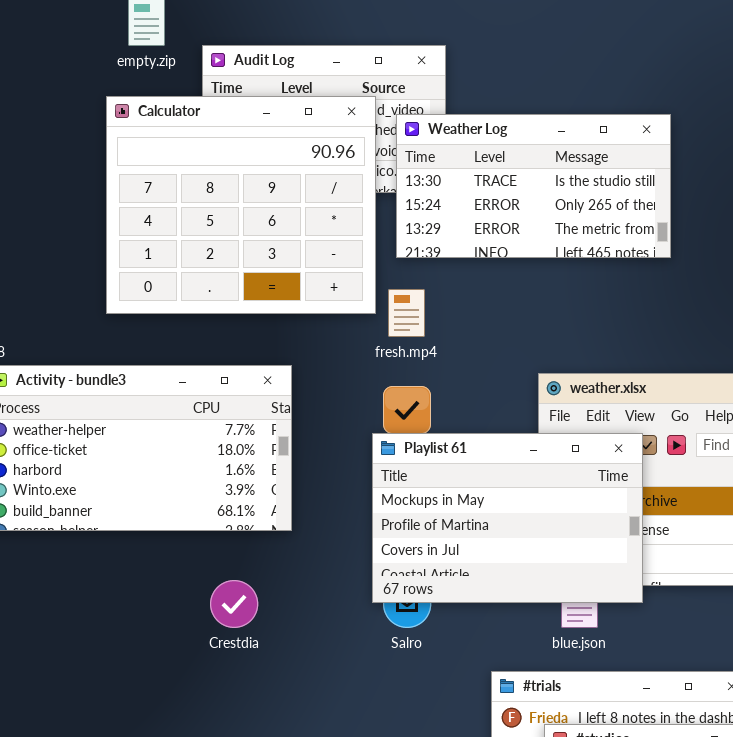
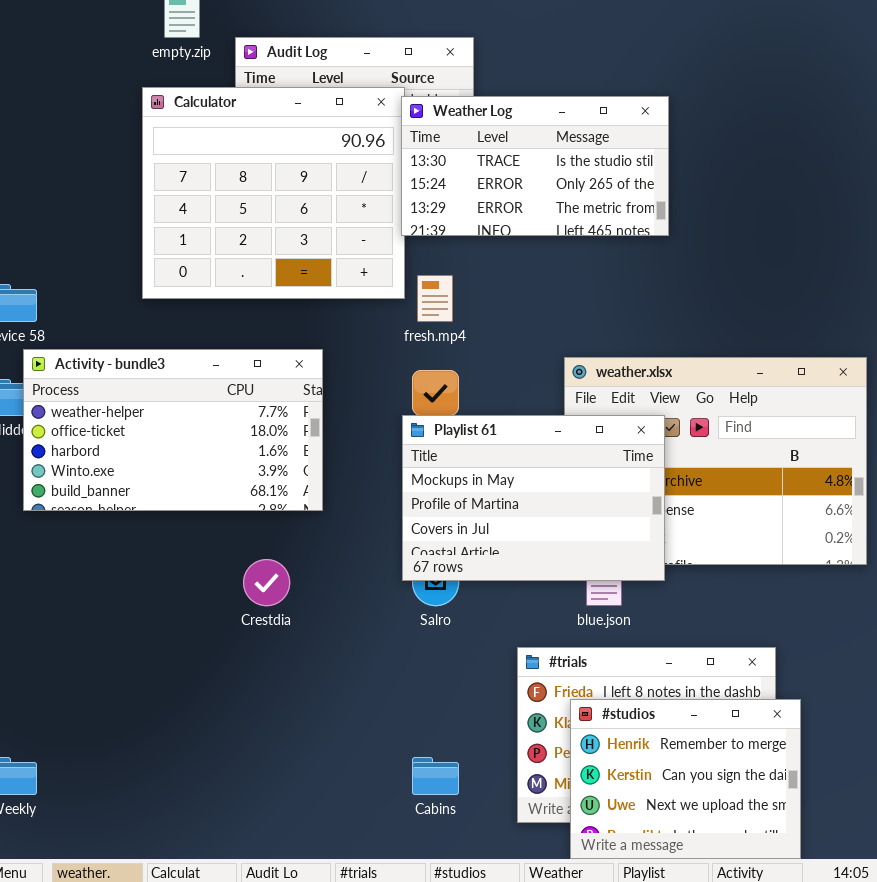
Weather Log: [396,114,671,258] -> [401,96,669,236], moved

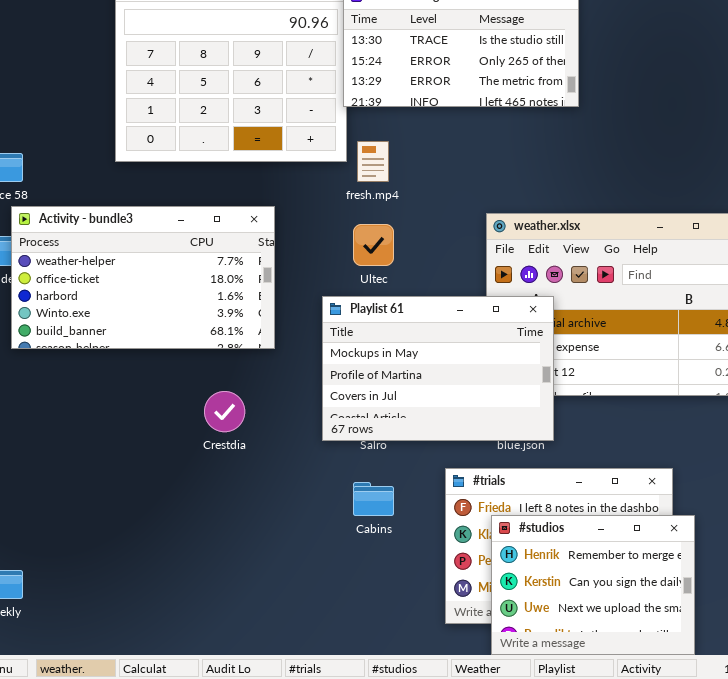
Playlist 61: [402,415,665,581] -> [322,296,554,441], moved
Cabins: [412,757,459,795] -> [353,482,394,516], moved

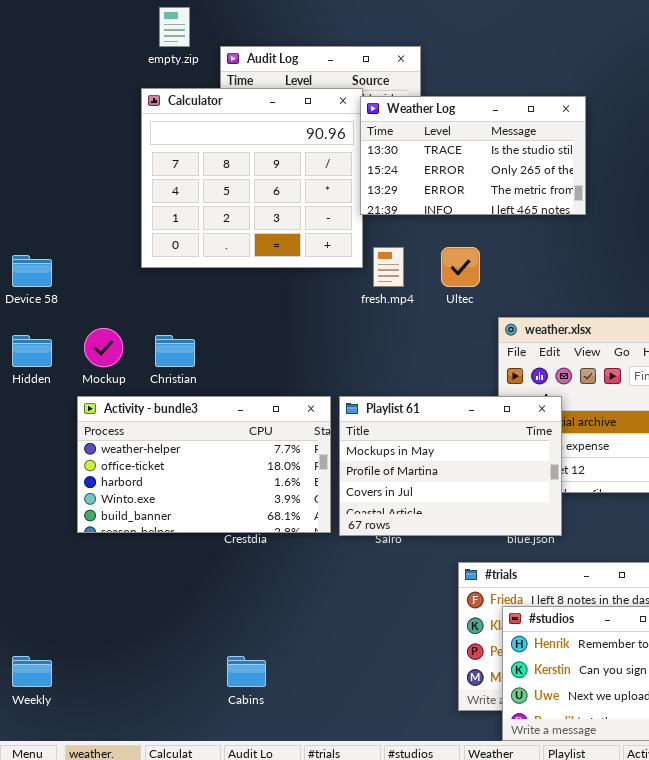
Activity - bundle3: [11,206,275,349] -> [77,396,331,533], moved
Ultec: [353,224,394,266] -> [441,247,480,287], moved
Cabins: [353,482,394,516] -> [227,656,266,687], moved

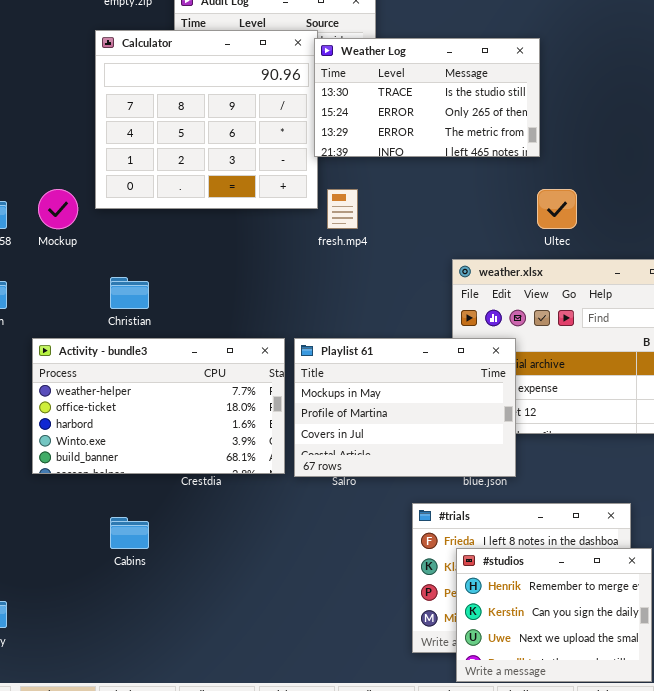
Ultec: [441,247,480,287] -> [537,189,577,229], moved
Mockup: [84,328,123,367] -> [38,189,78,229], moved
Cabins: [227,656,266,687] -> [110,517,149,549], moved

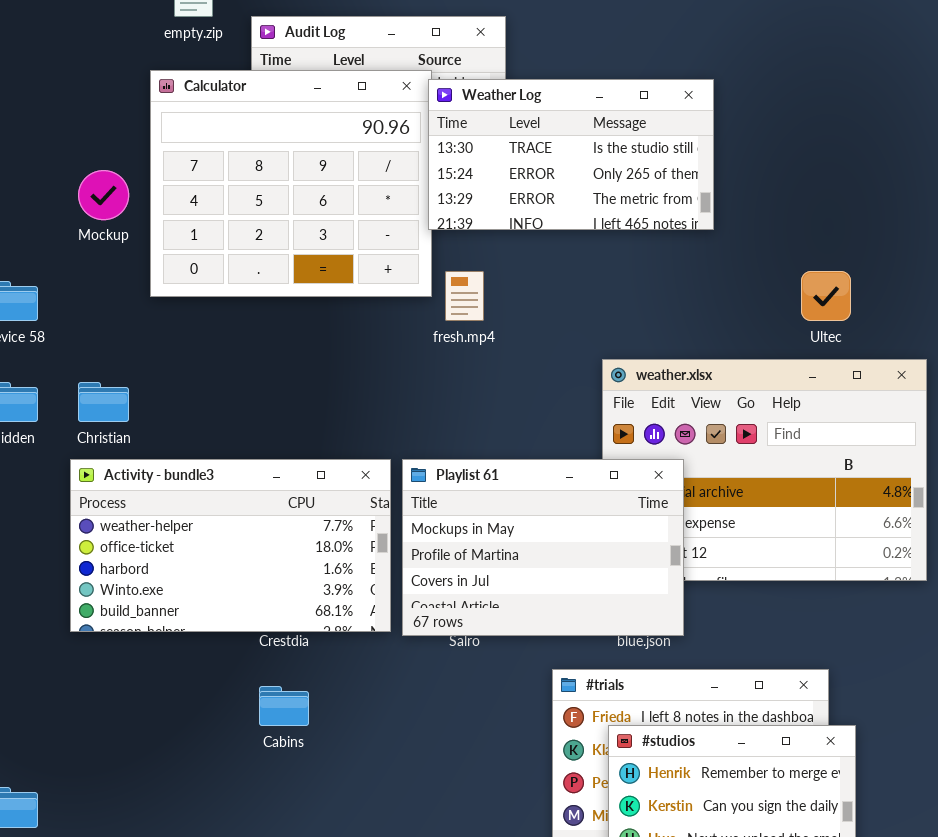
Mockup: [38,189,78,229] -> [78,170,129,220], moved
Ultec: [537,189,577,229] -> [801,271,851,321], moved
Christian: [110,277,149,309] -> [78,382,129,422], moved
Cabins: [110,517,149,549] -> [259,686,309,726], moved

